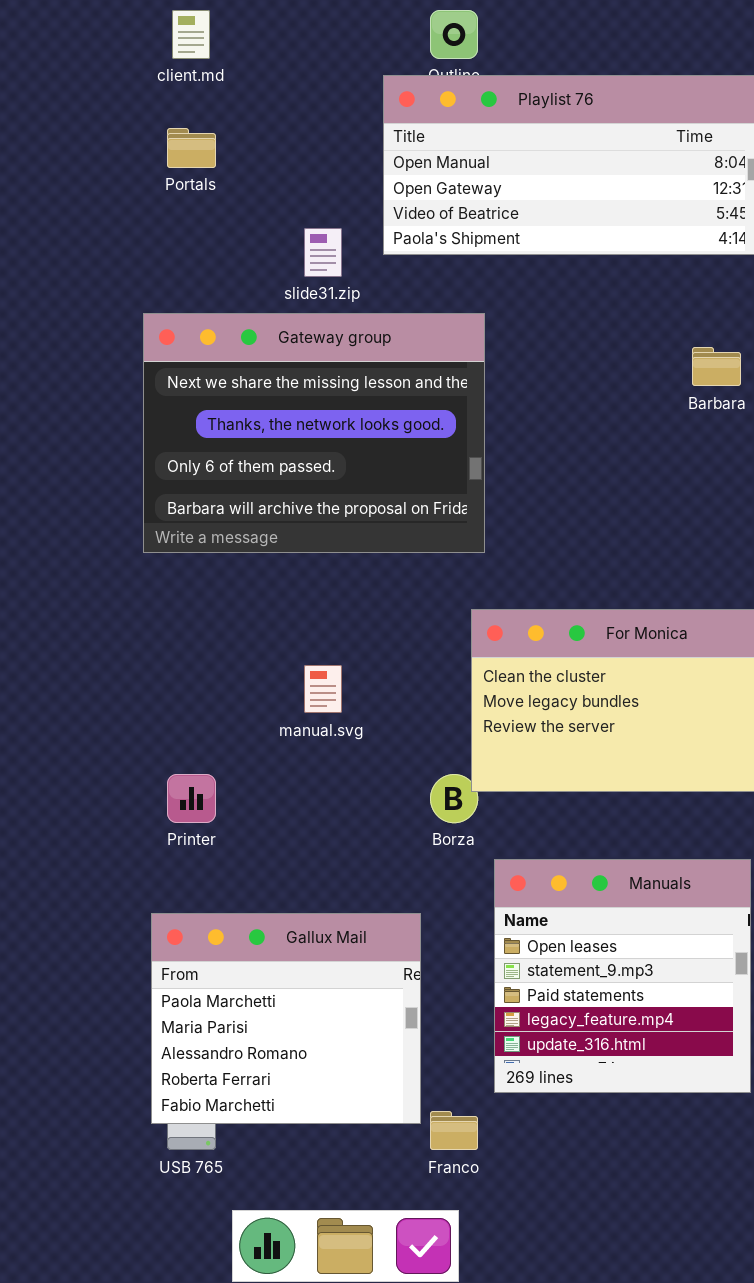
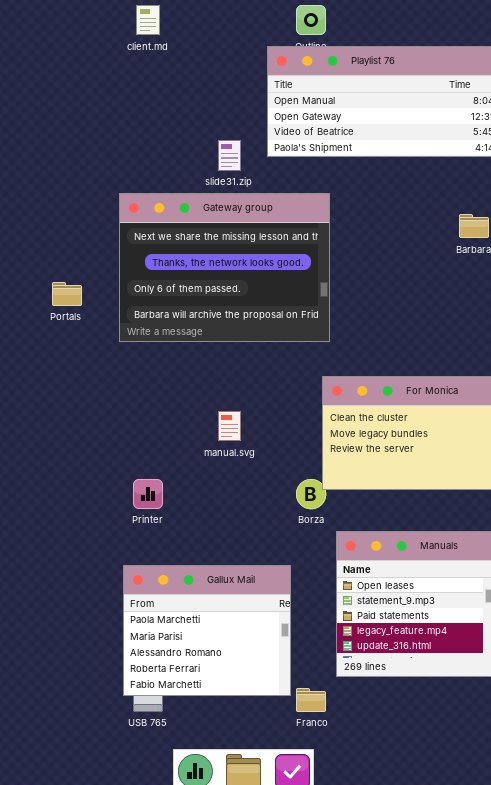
Portals: [167,128,216,168] -> [52,282,82,306], moved

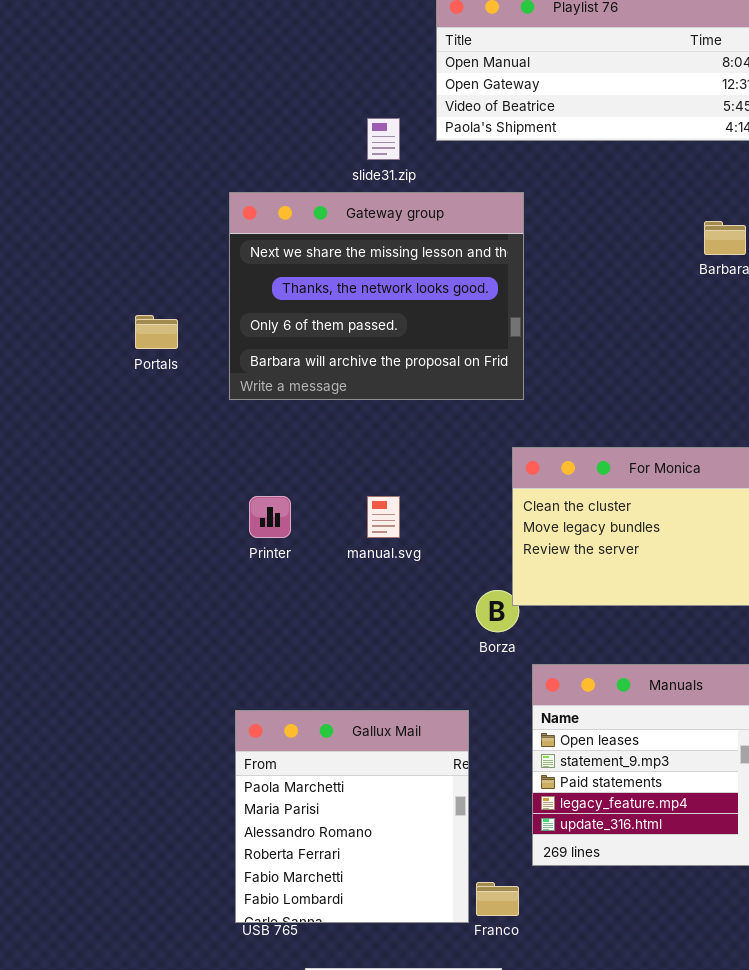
Printer: [133,479,163,509] -> [249,496,291,538], moved
Gallux Mail: [123,565,291,696] -> [235,710,469,923], resized

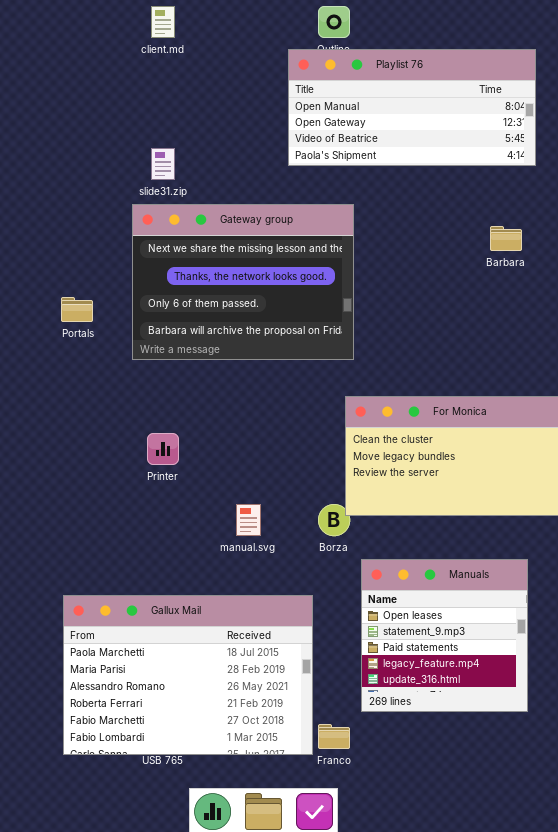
slide31.zip: [367,118,400,160] -> [151,148,175,180], moved
manual.svg: [367,496,400,538] -> [236,504,261,536], moved
Gallux Mail: [235,710,469,923] -> [63,595,313,755], resized

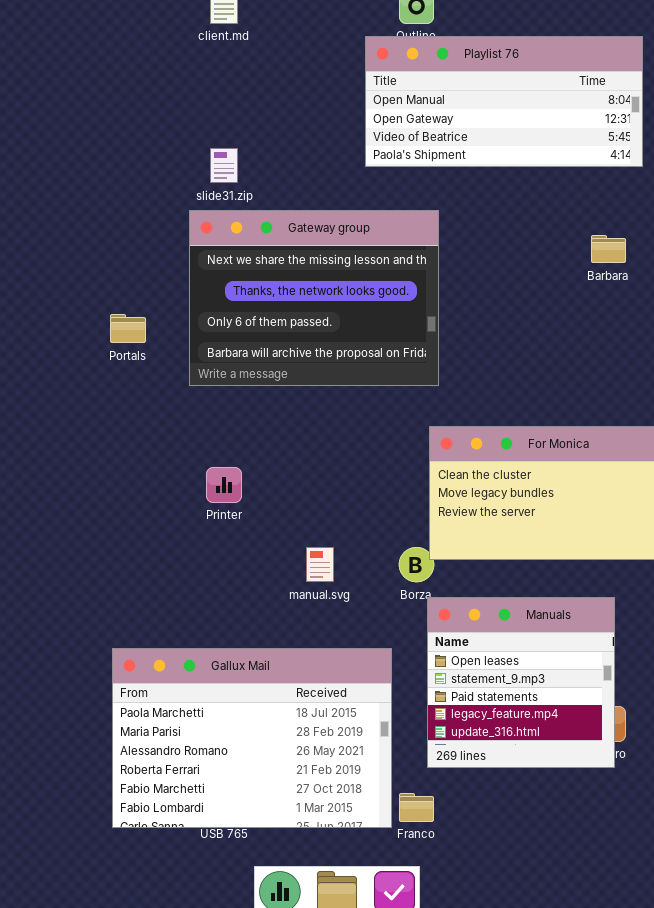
Manuals: [361,559,528,712] -> [427,597,615,768], moved

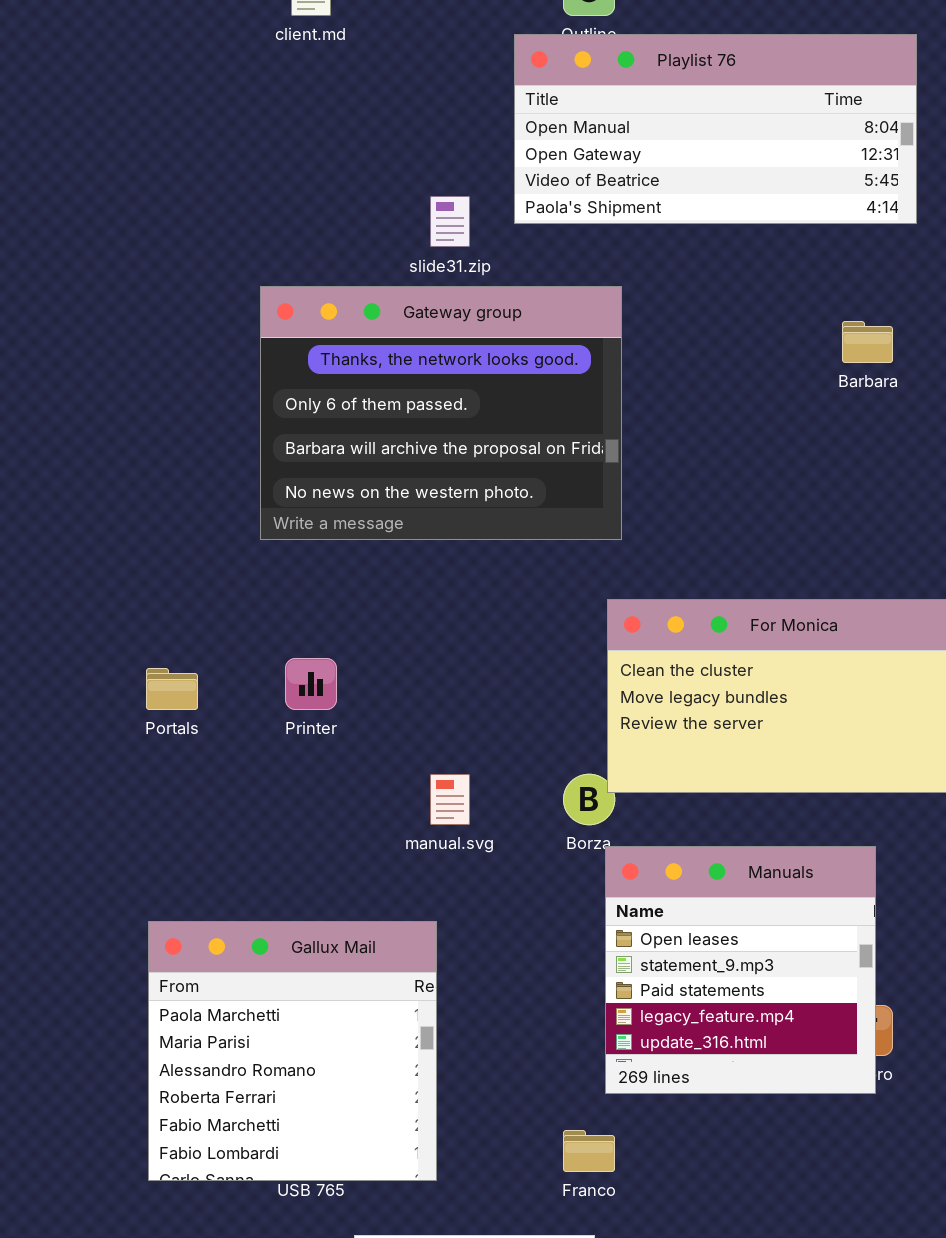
slide31.zip: [210,148,238,183] -> [430,196,470,247], moved
Gateway group: [189,210,439,386] -> [260,286,622,540], scrolled down 1 row
Portals: [110,314,146,343] -> [146,668,198,710], moved
Gallux Mail: [112,648,392,828] -> [148,921,437,1181], resized

